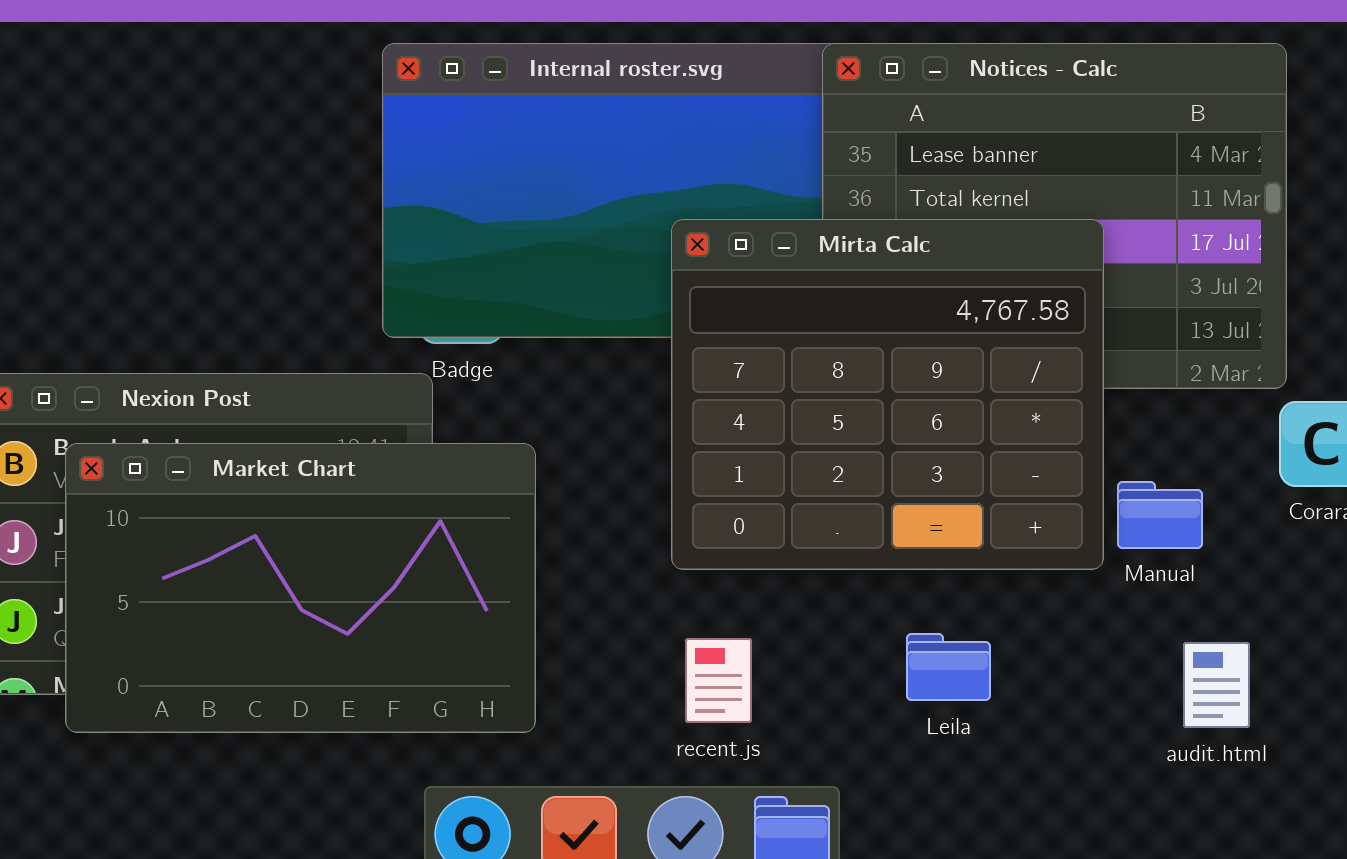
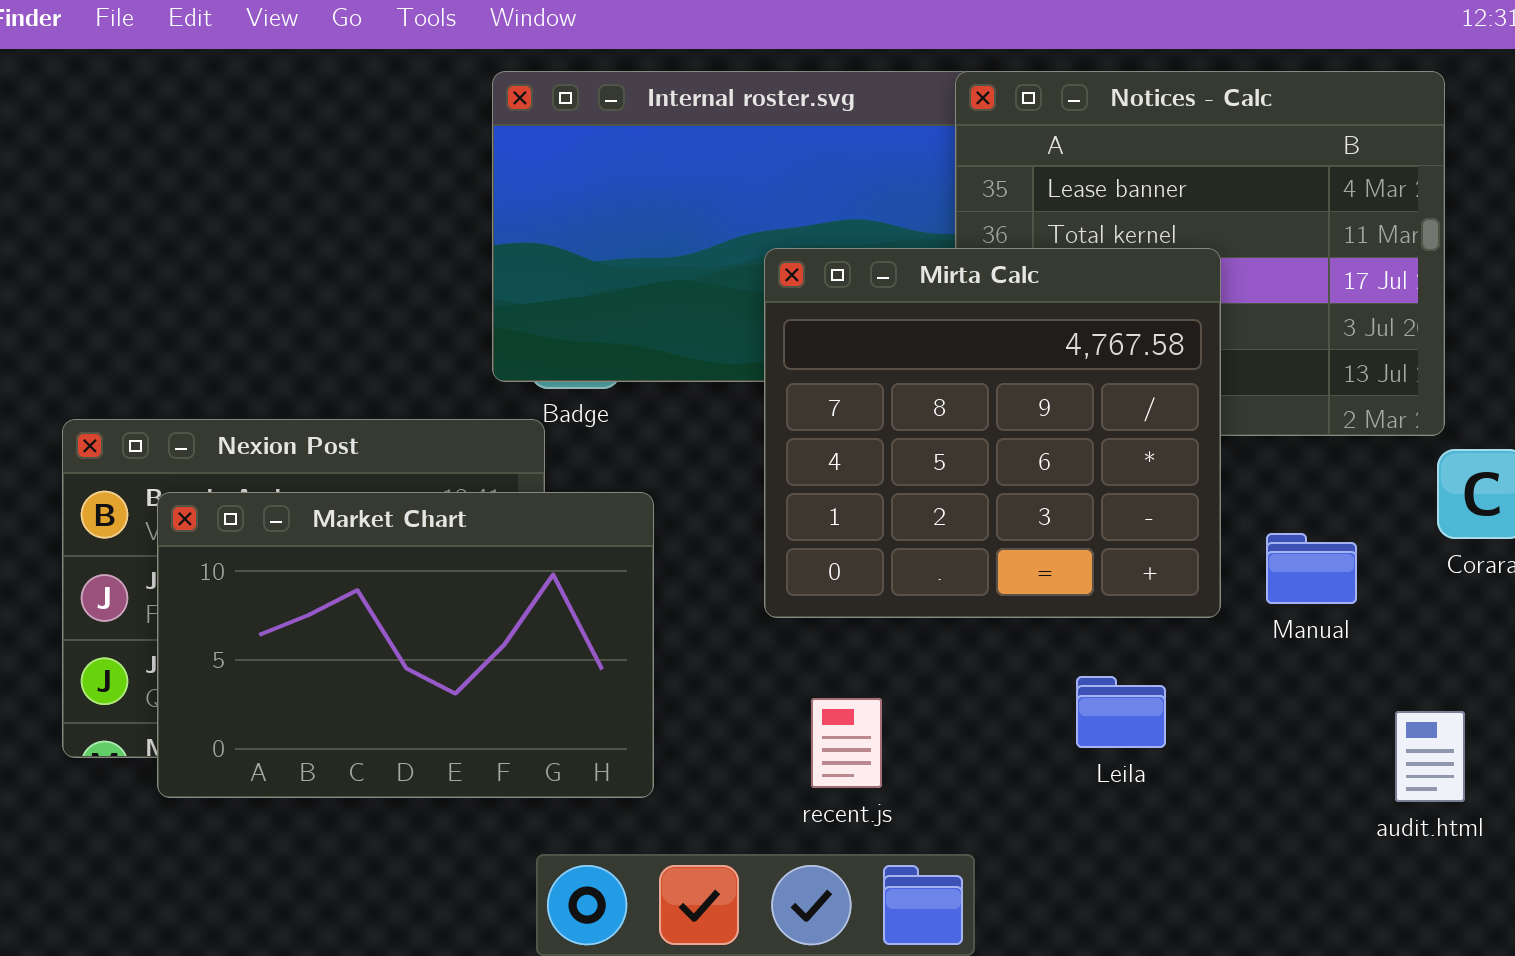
Mirta Calc: [671,219,1104,570] -> [764,248,1221,618], moved
Leila: [906,633,991,701] -> [1076,676,1166,748], moved
audit.html: [1183,642,1250,728] -> [1395,711,1465,802], moved

